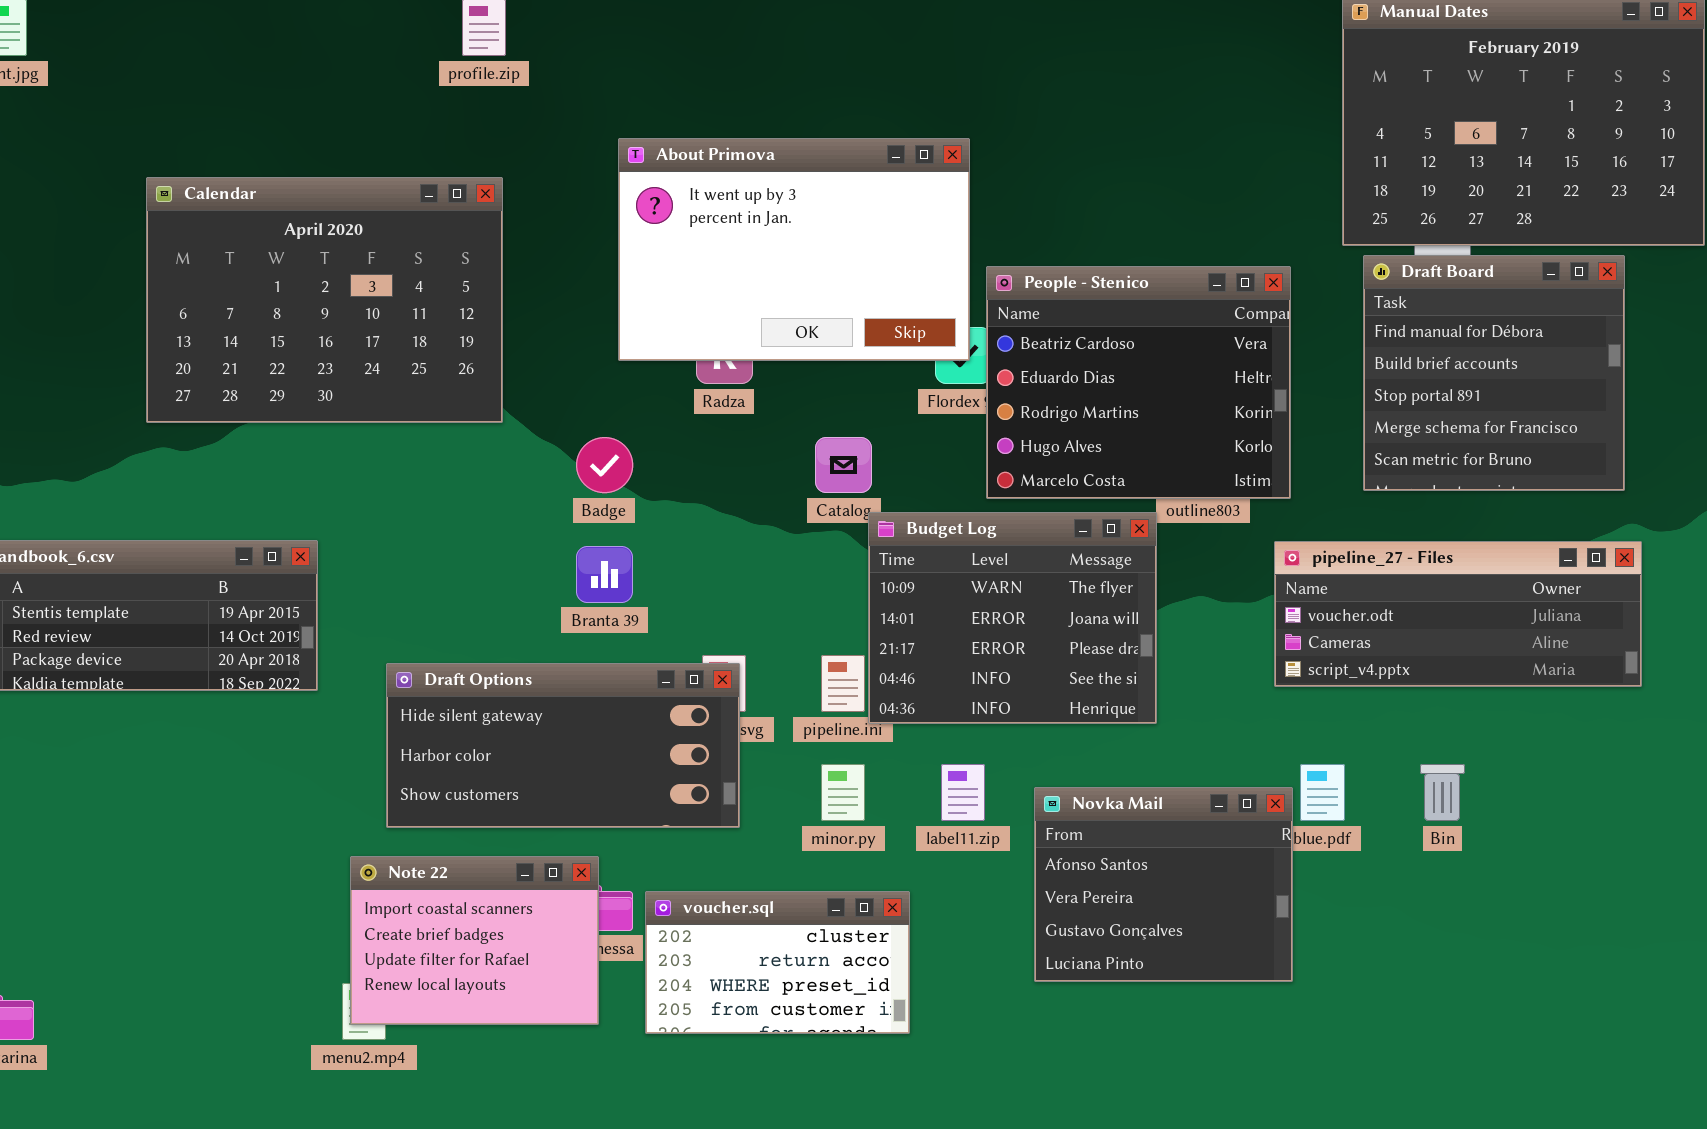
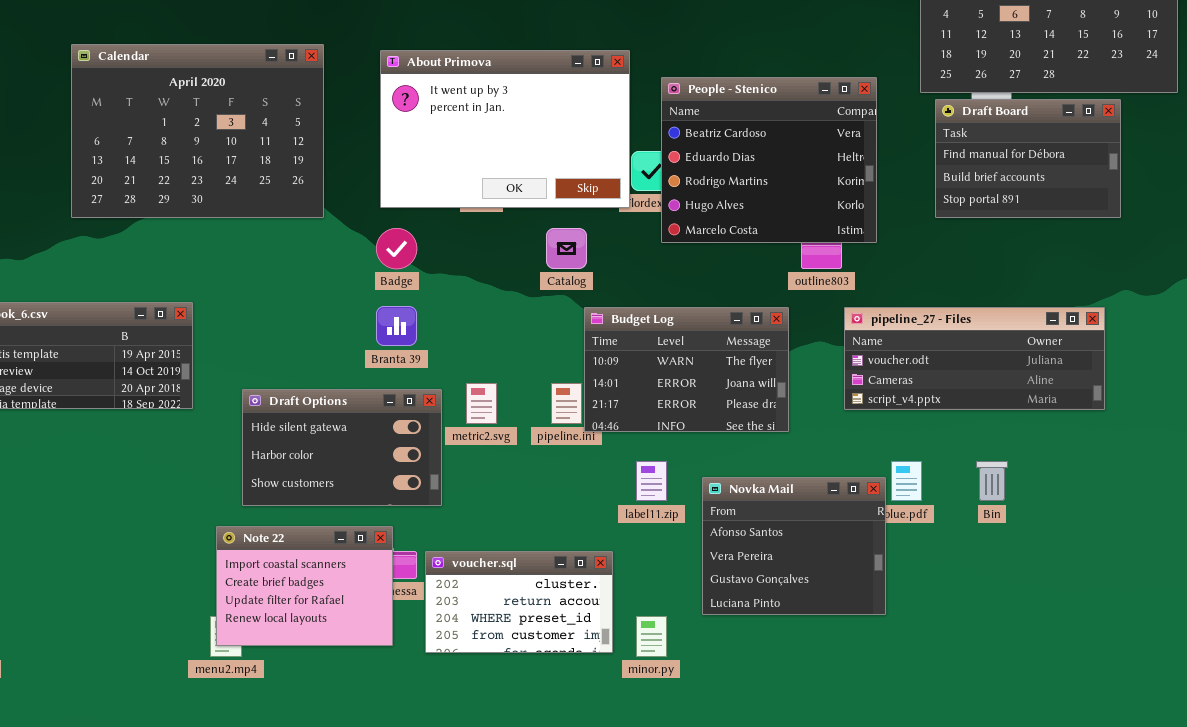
About Primova: [618,138,970,361] -> [380,50,630,208], moved
Draft Board: [1363,255,1625,491] -> [935,99,1121,218], resized
People - Stenico: [986,266,1291,499] -> [661,77,877,243], moved
Budget Log: [868,512,1157,724] -> [584,307,789,432], resized
pipeline_27 - Files: [1274,541,1642,687] -> [844,307,1105,410], moved
Draft Options: [386,663,740,828] -> [242,389,442,506], resized
minor.py: [821,764,865,821] -> [636,616,667,657], moved

